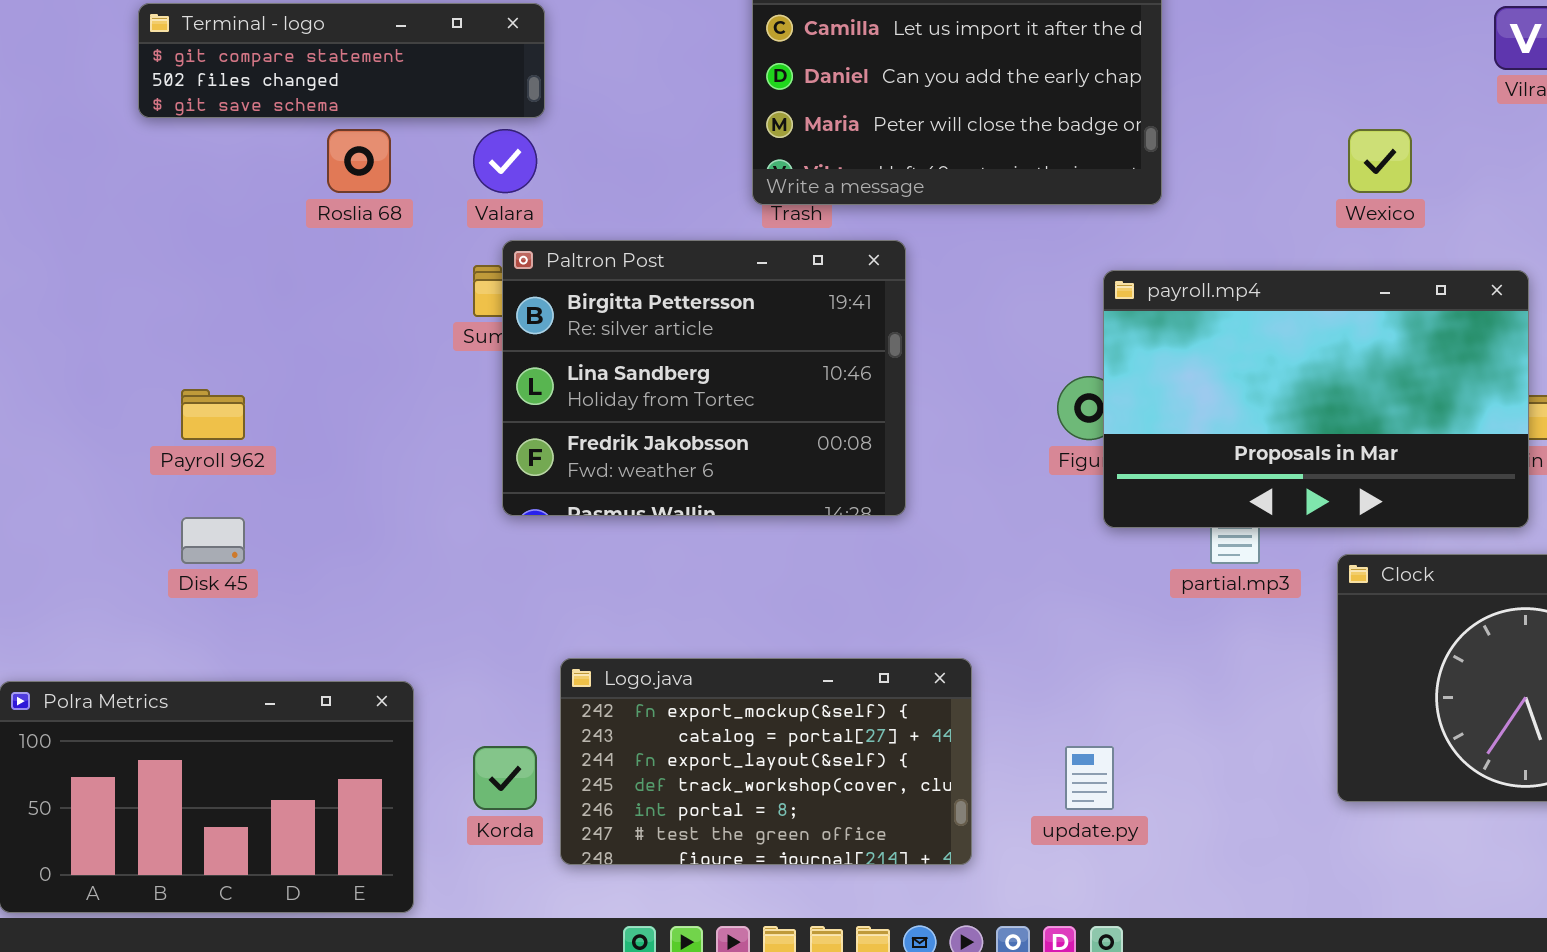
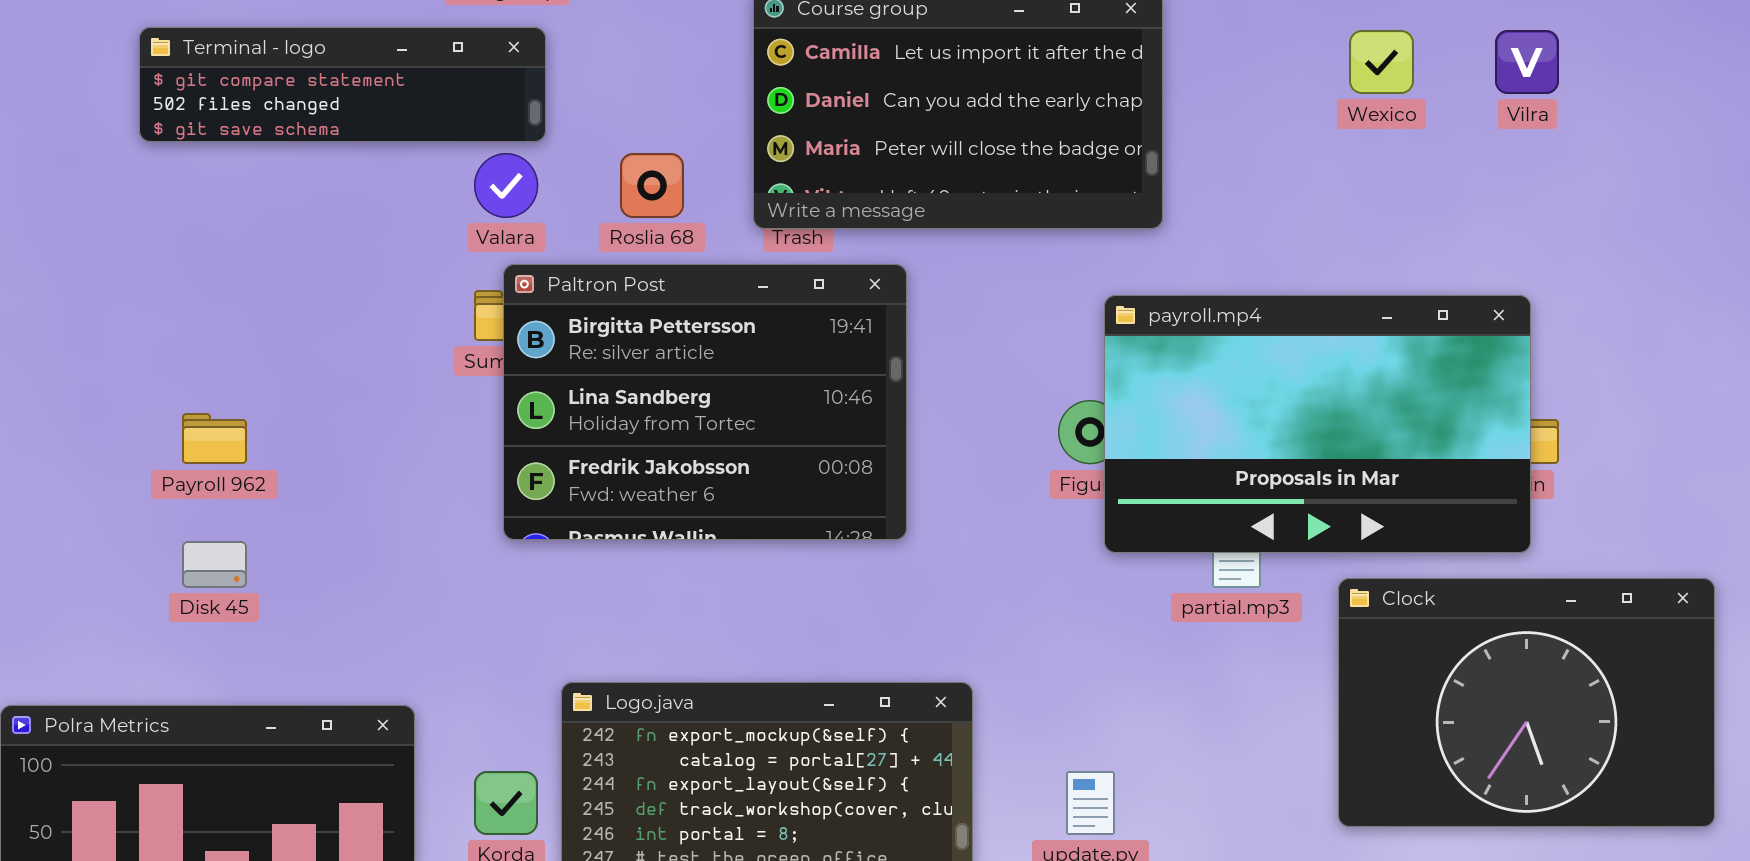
Roslia 68: [327,129,391,193] -> [620,153,684,218], moved
Wexico: [1348,129,1412,193] -> [1349,30,1414,94], moved

